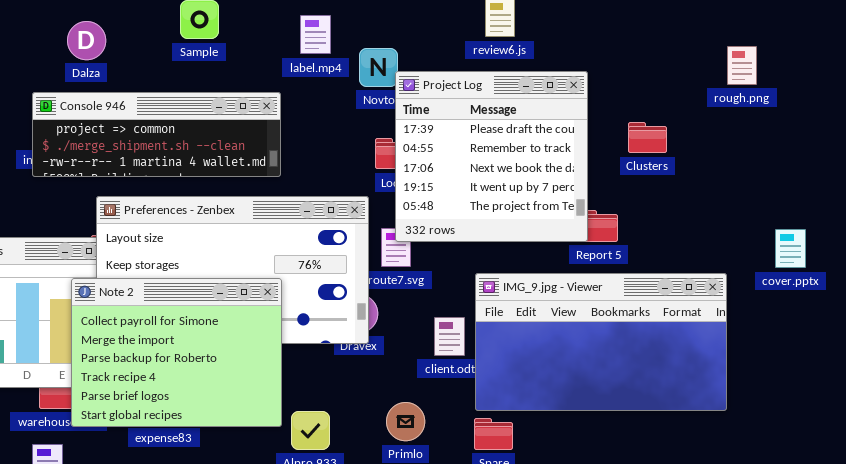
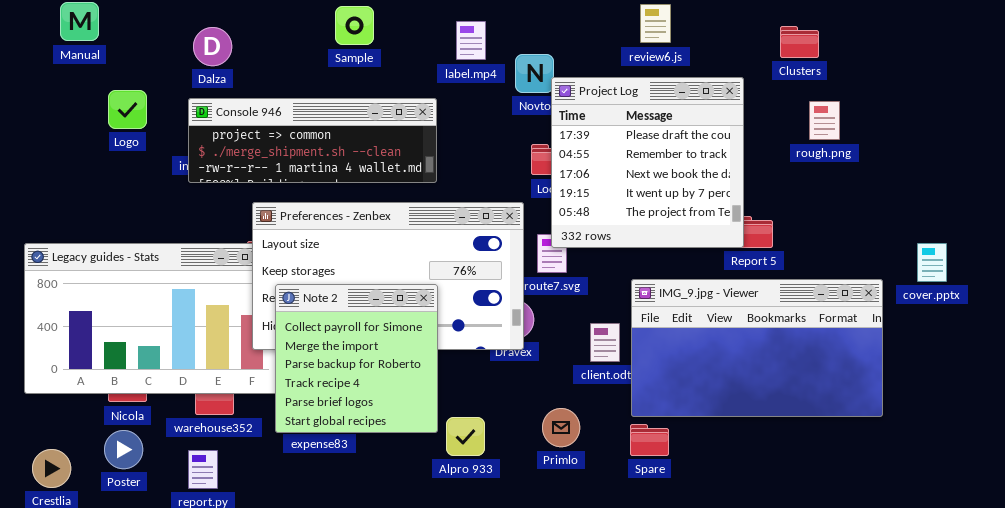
Dalza: [67,21,106,60] -> [193,27,232,66], moved
rough.png: [727,46,757,85] -> [809,101,840,140], moved
Clusters: [628,122,667,153] -> [780,26,819,58], moved
cover.pptx: [775,229,806,268] -> [917,243,947,282], moved
Note 2: [71,278,282,427] -> [275,284,438,433], resized

